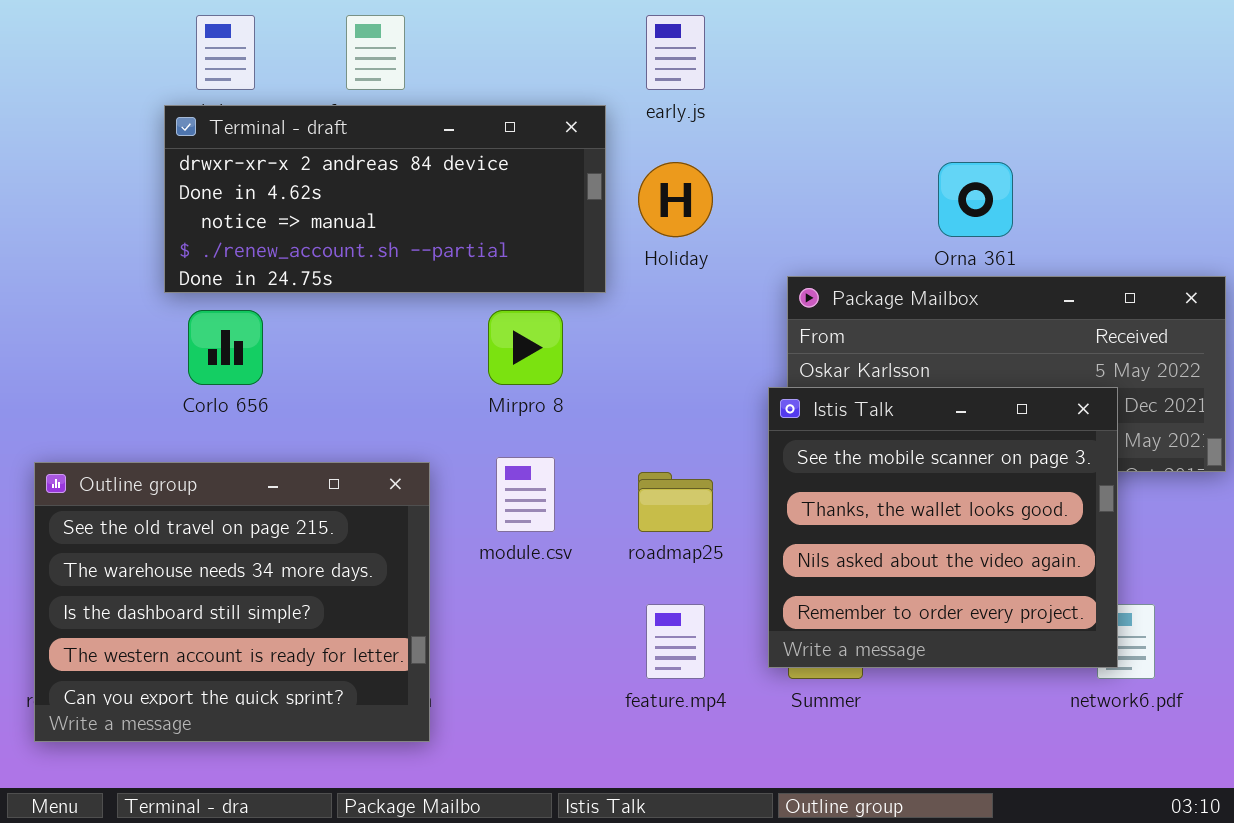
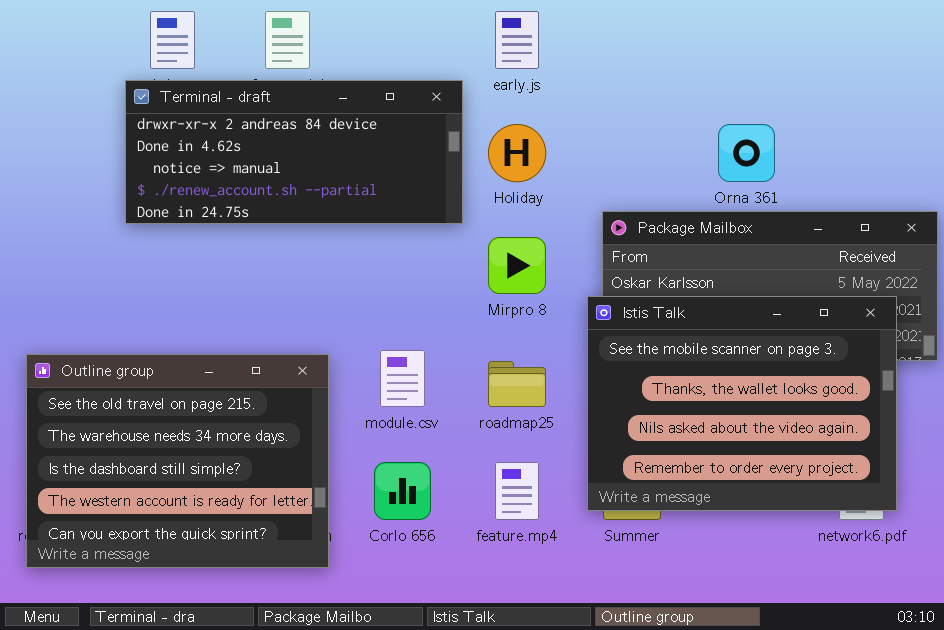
Corlo 656: [188,310,263,385] -> [374,462,431,520], moved
Mirpro 8: [488,310,563,385] -> [488,237,546,294], moved
Istis Talk: [768,387,1118,668] -> [587,296,897,511], resized

